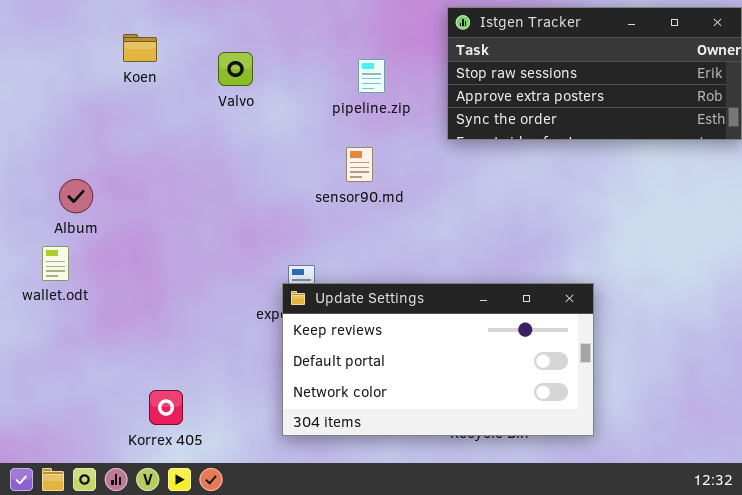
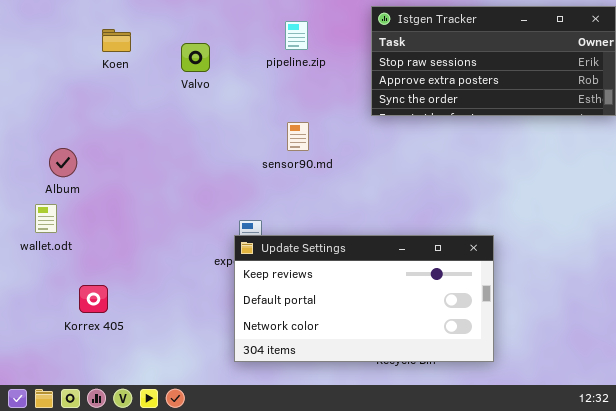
pipeline.zip: [358,59,385,93] -> [285,21,308,50], moved
Korrex 405: [149,390,183,425] -> [79,285,108,313], moved

